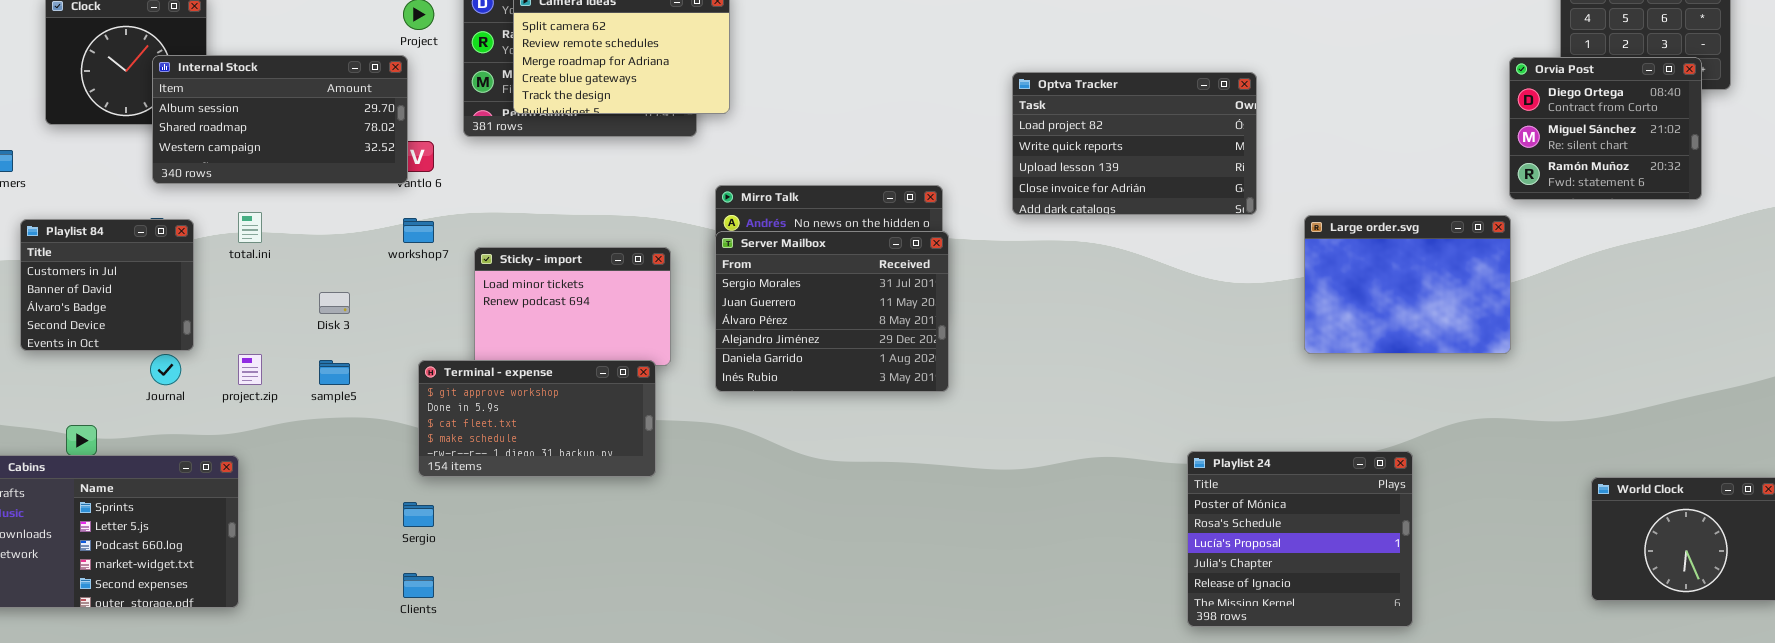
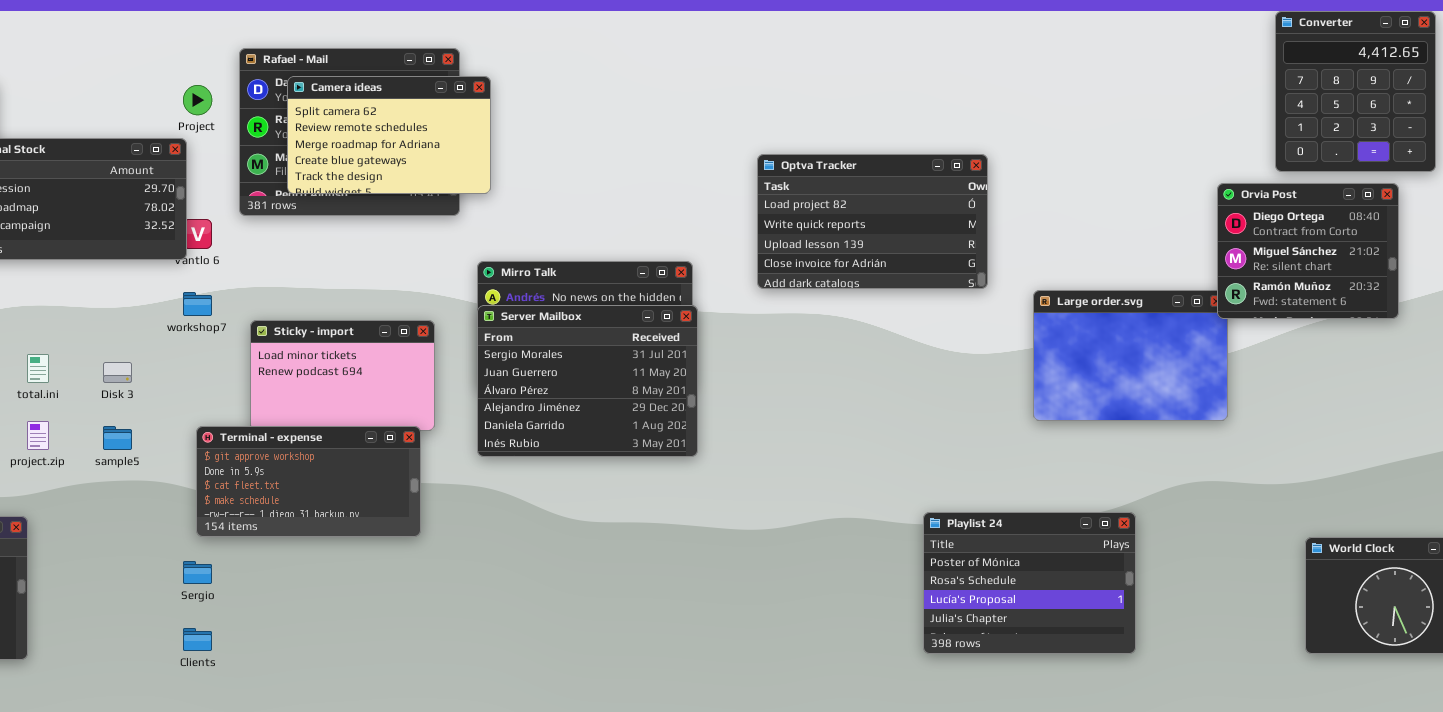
Orvia Post: [1509,57,1702,200] -> [1217,183,1399,319], moved
total.ini: [238,212,262,243] -> [27,354,49,383], moved
Playlist 24: [1187,451,1413,627] -> [923,512,1136,654], resized

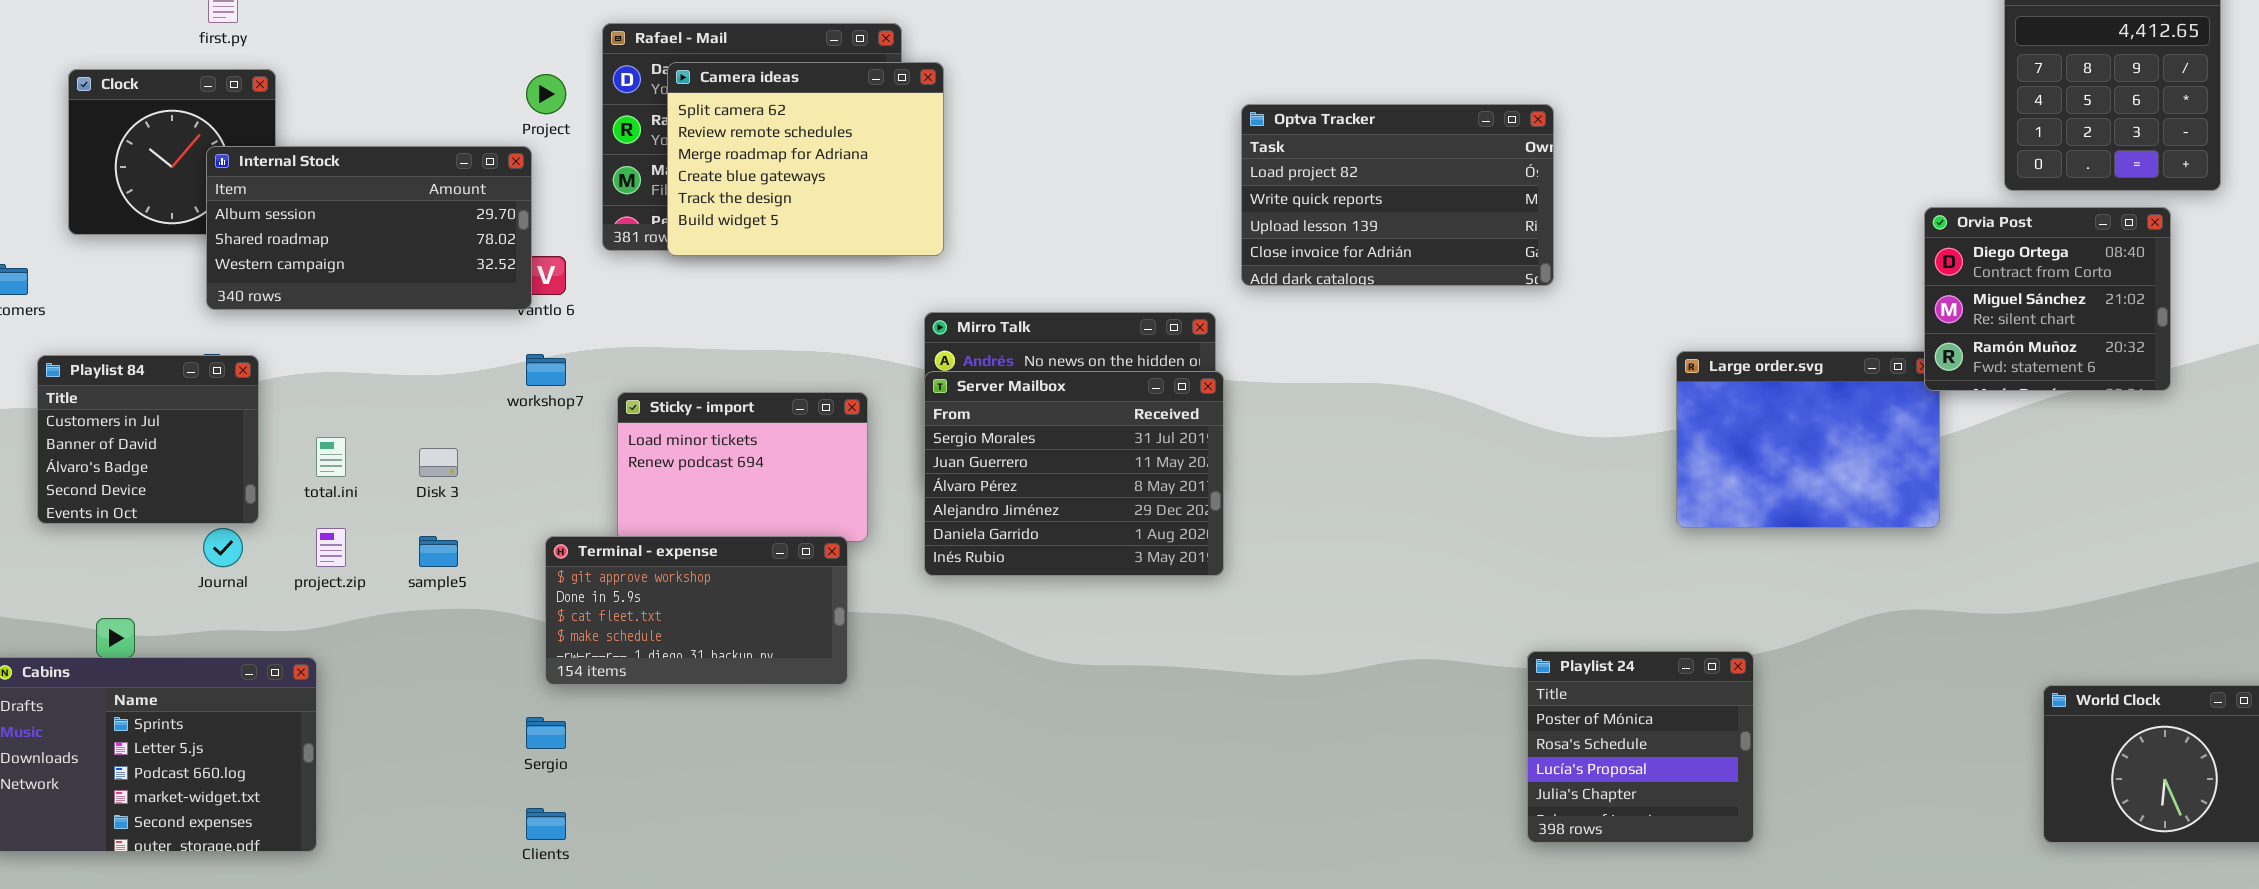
Camera ideas: [287,76,491,194] -> [667,62,944,256], resized
Optva Tracker: [757,154,988,289] -> [1241,104,1554,286], moved
Playlist 24: [923,512,1136,654] -> [1527,651,1754,843], resized

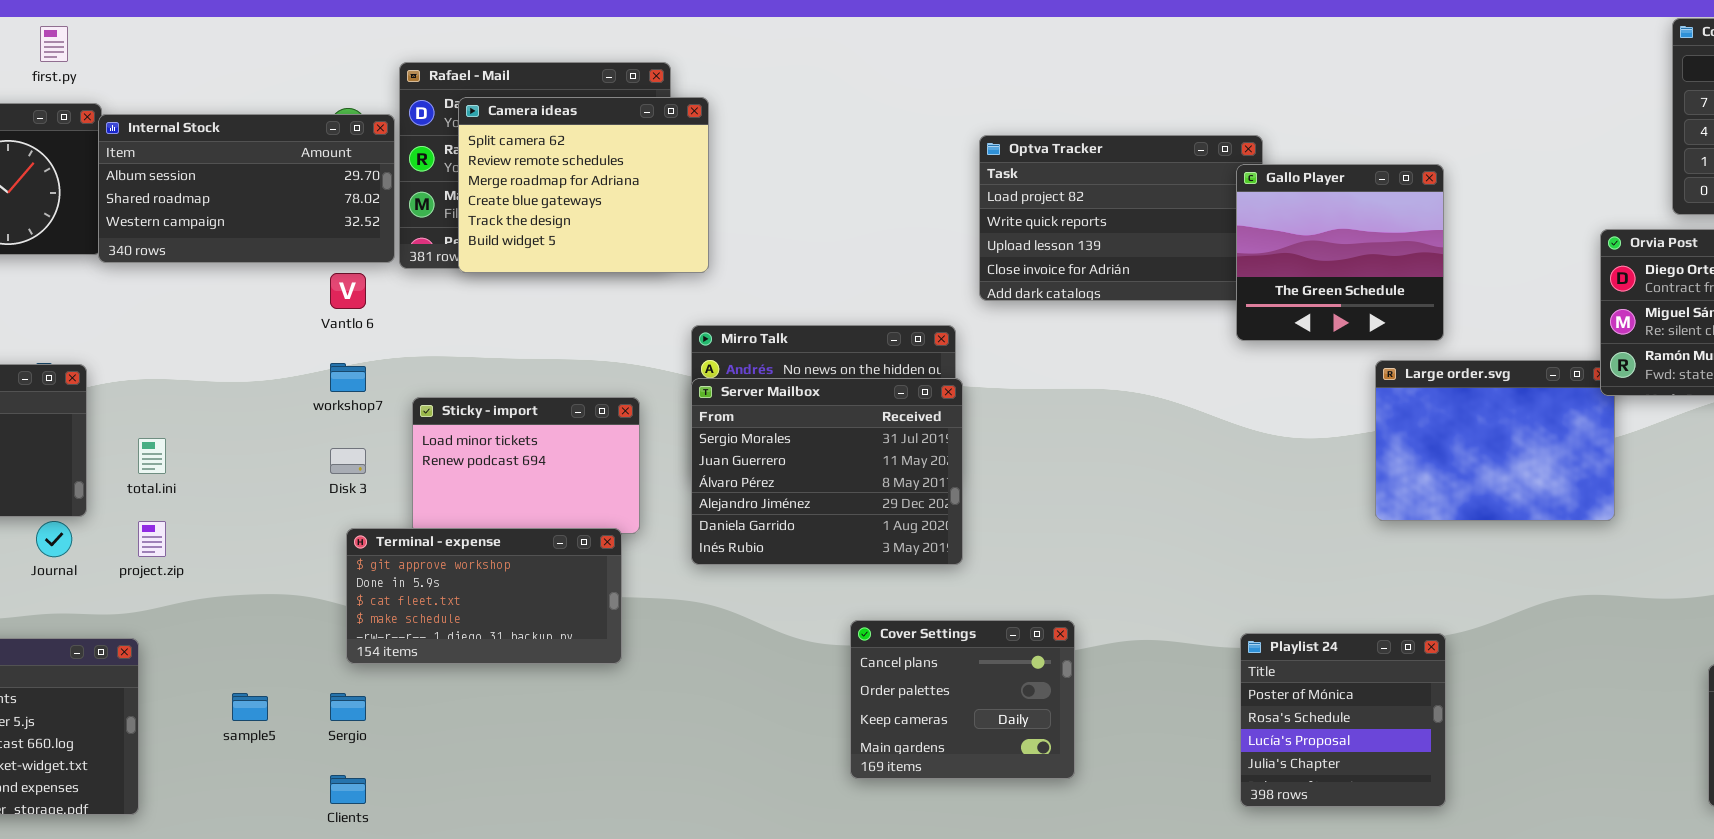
Gallo Player: none -> [1236,164,1444,341], opened
Internal Stock: [206,146,532,310] -> [98,114,395,263], moved
Disk 3: [419,448,458,477] -> [330,448,366,474], moved
sample5: [419,536,458,567] -> [232,693,268,721], moved
Cover Settings: none -> [850,620,1075,779], opened

